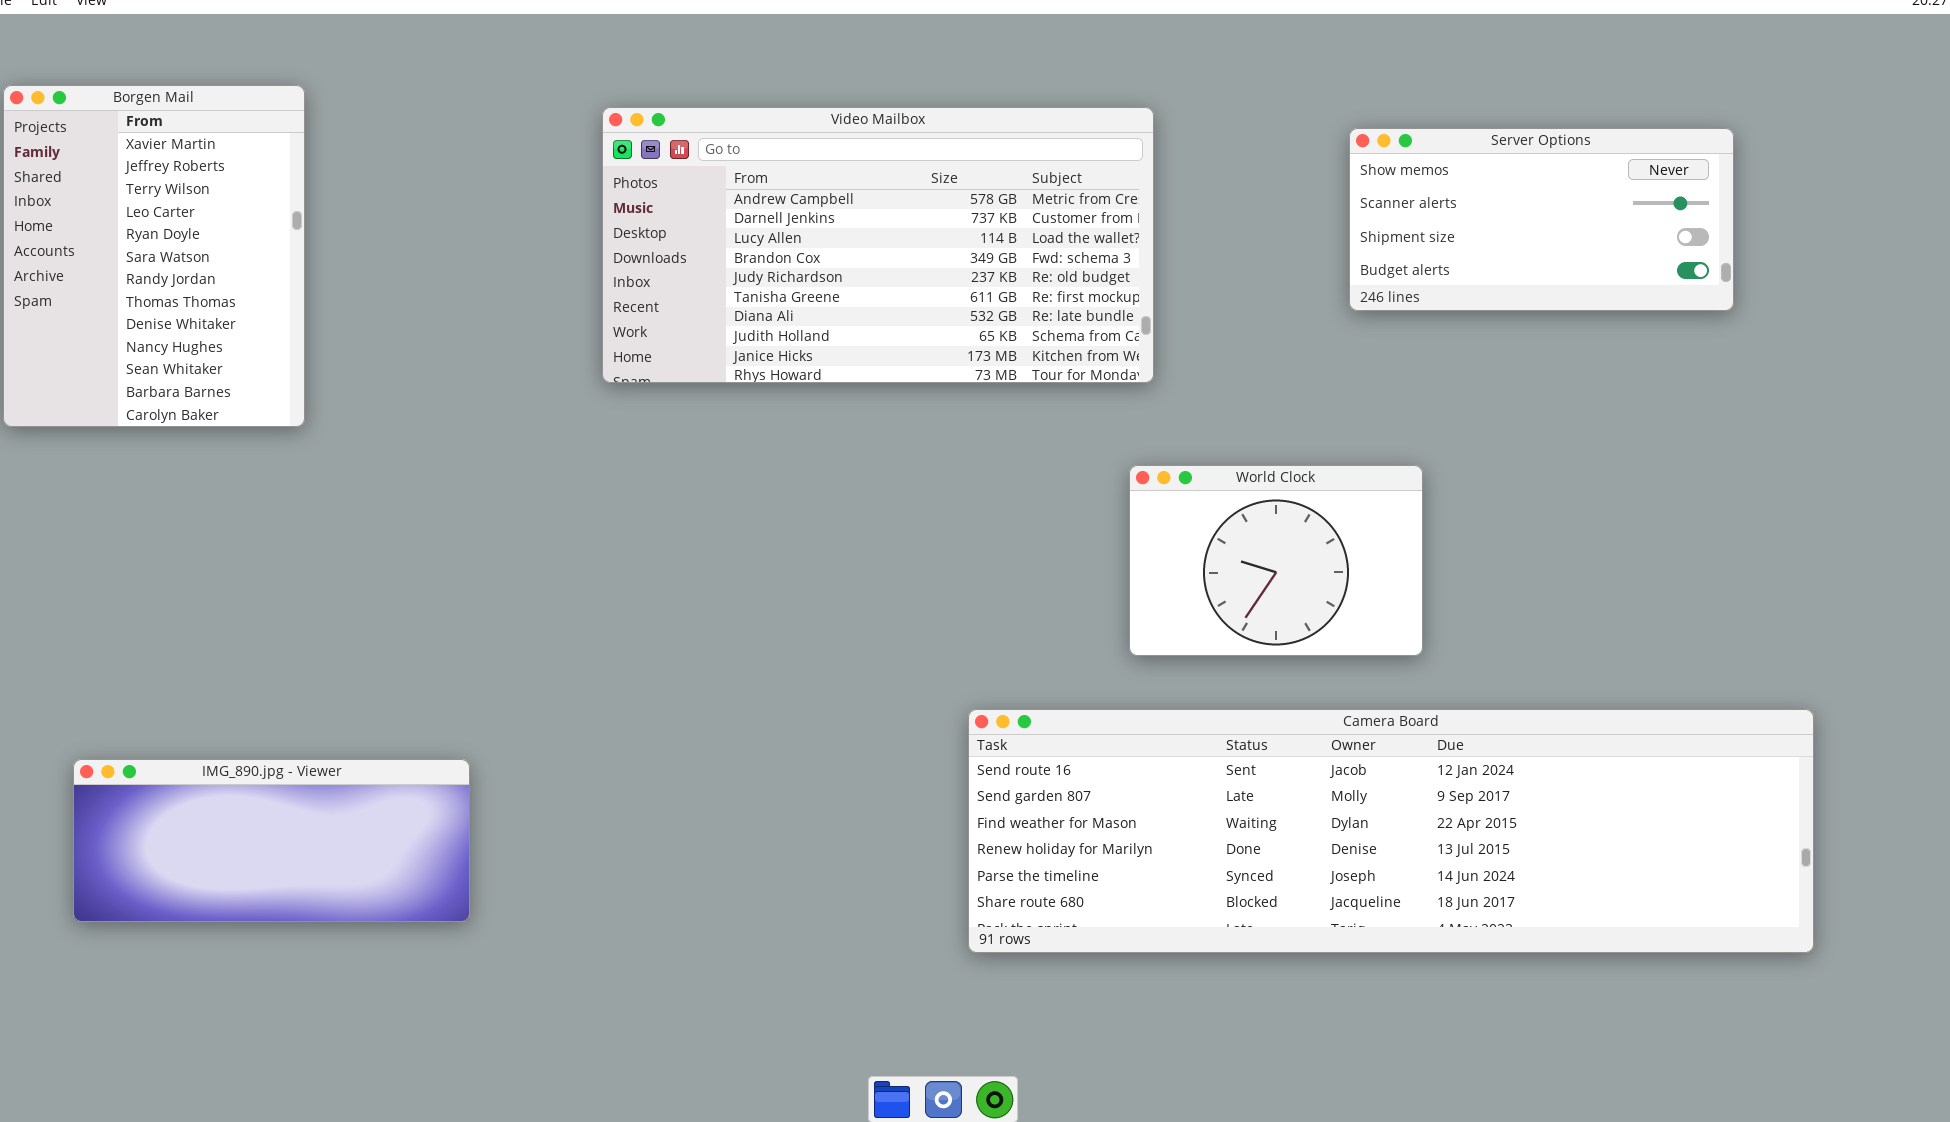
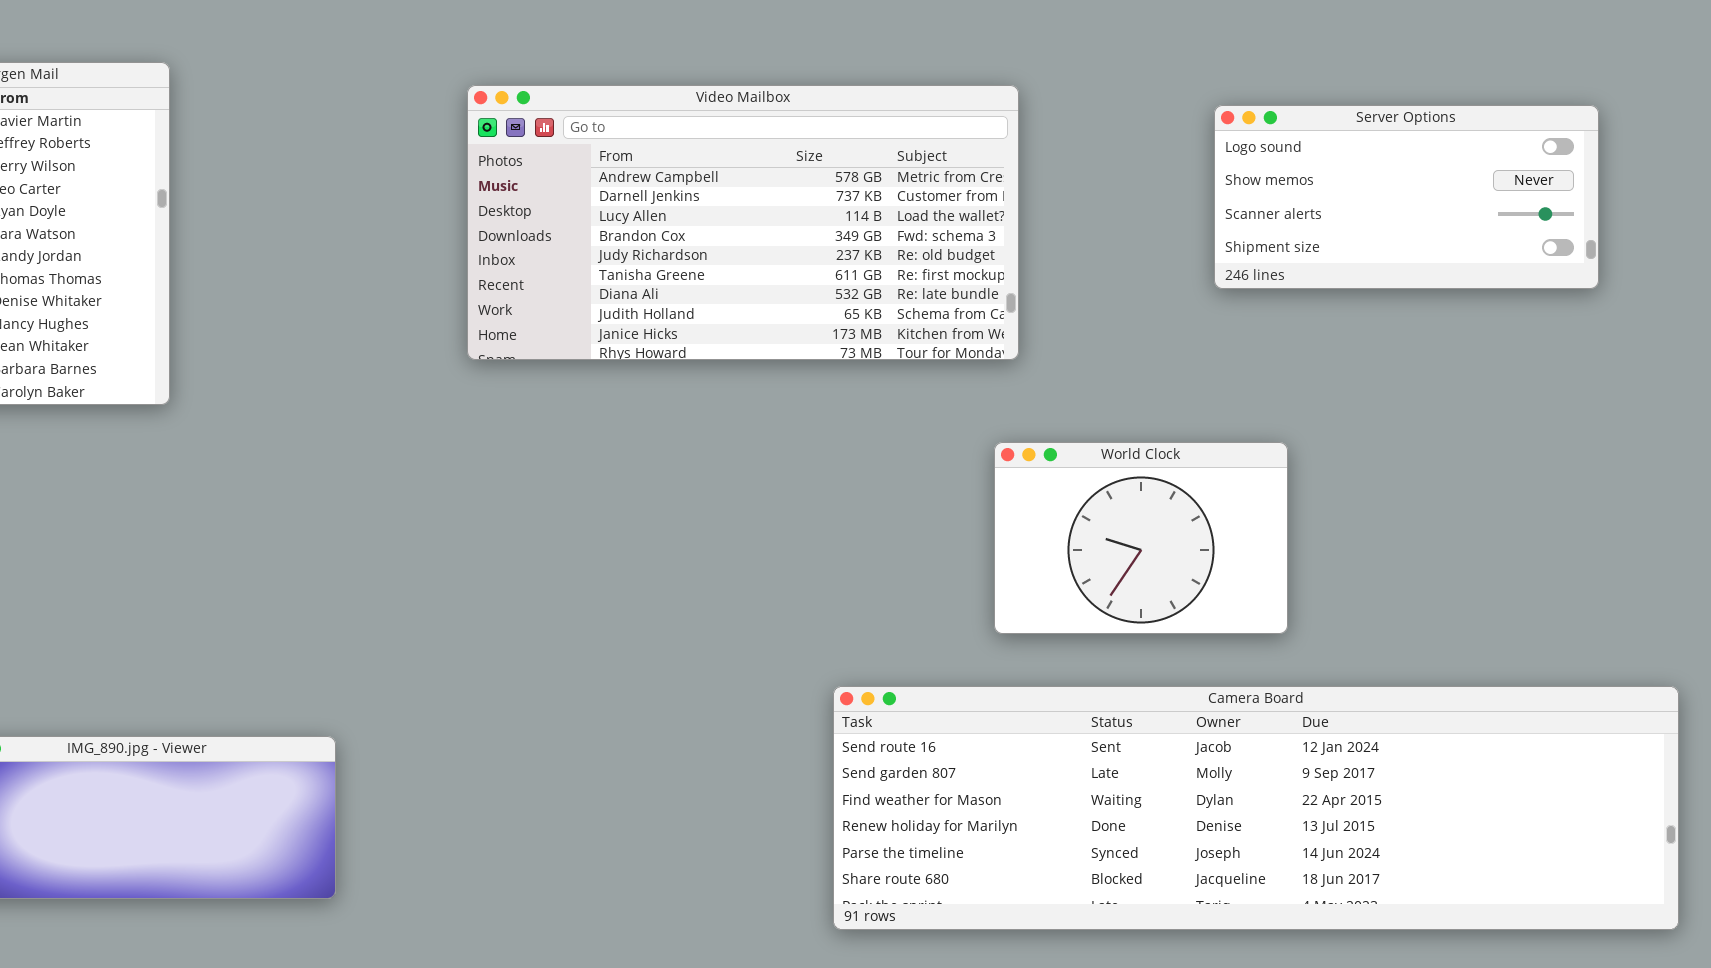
Server Options: [1349,128,1734,311] -> [1214,105,1599,289], scrolled up 1 row

